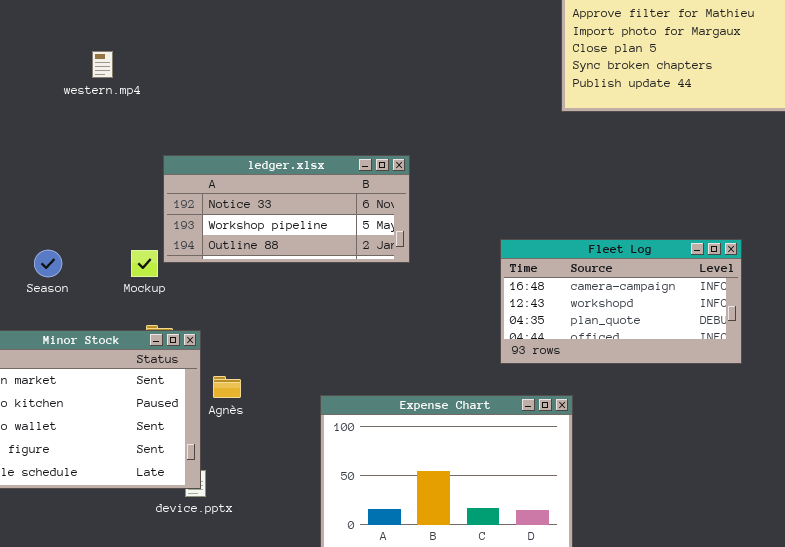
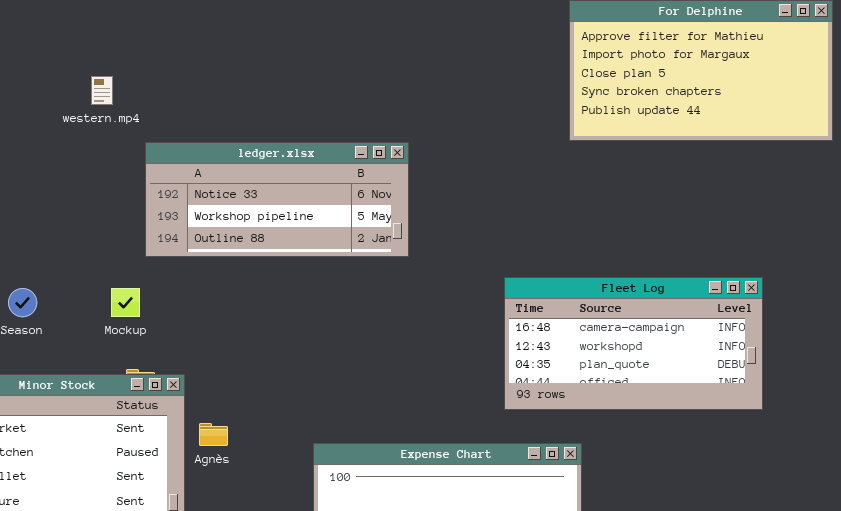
western.mp4: [92,51,113,78] -> [91,76,113,105], moved
ledger.xlsx: [163,155,410,263] -> [145,142,409,257], moved

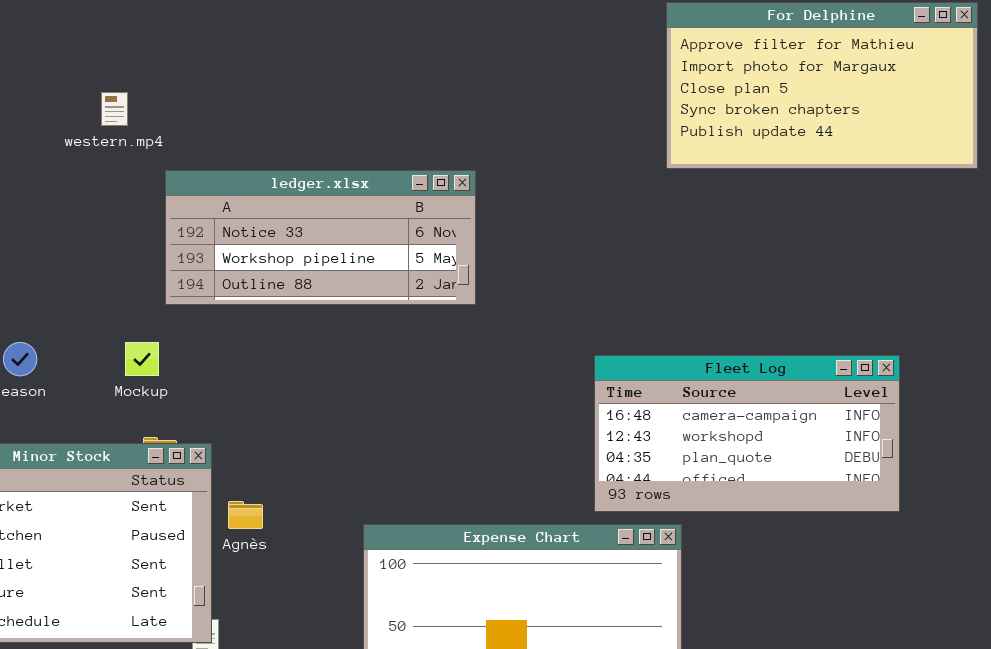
Fleet Log: [504,277,763,410] -> [594,355,900,512], moved

